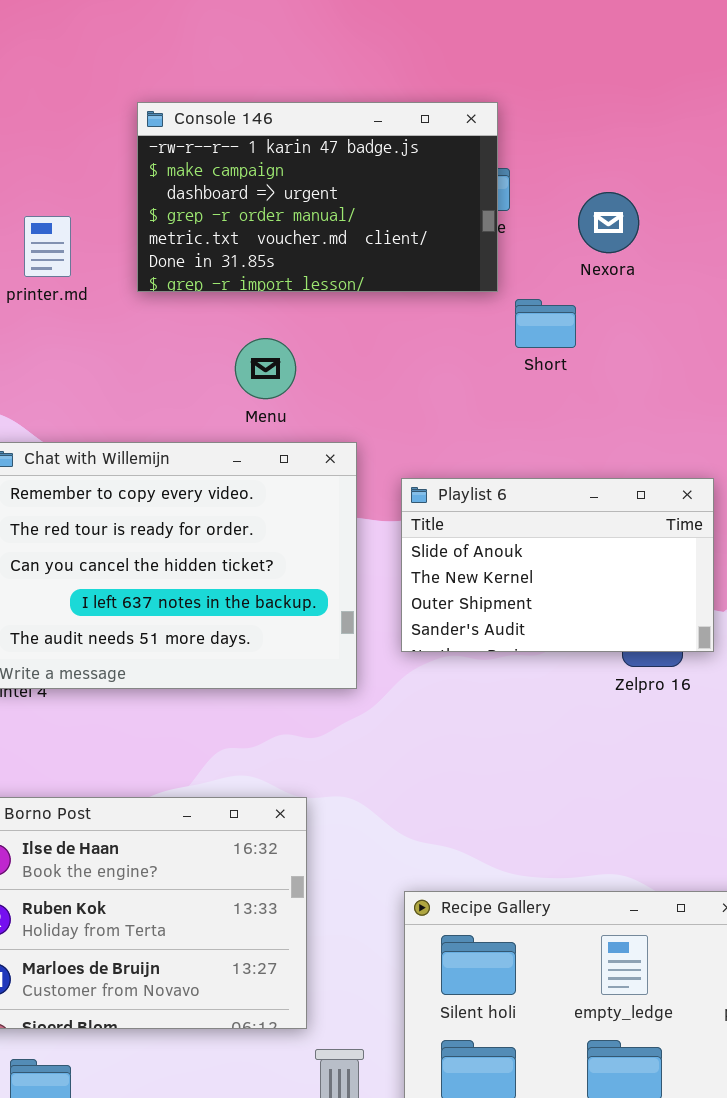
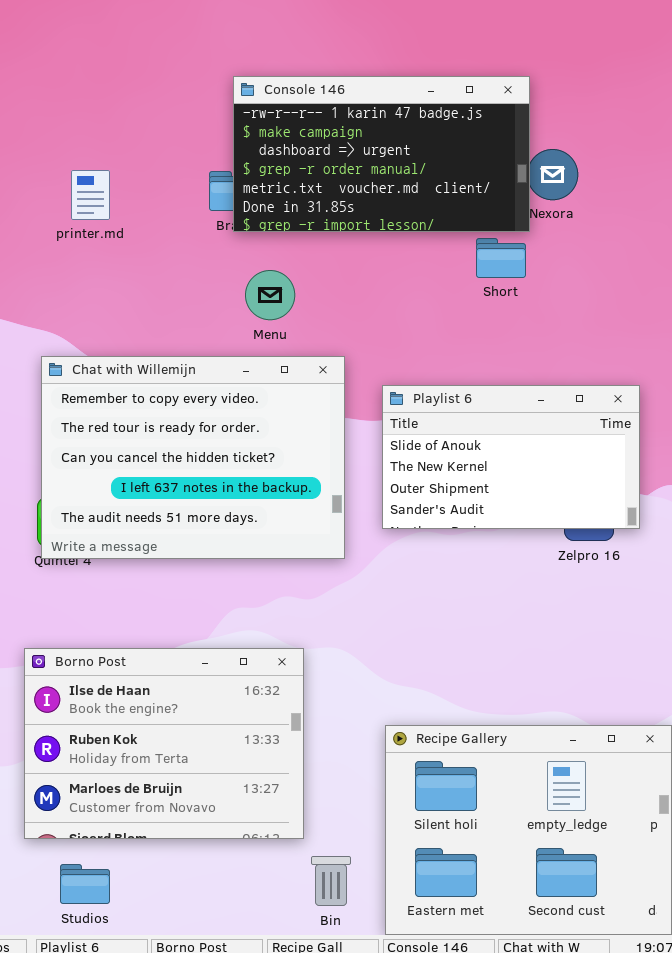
Console 146: [137,102,498,292] -> [233,76,530,232], moved

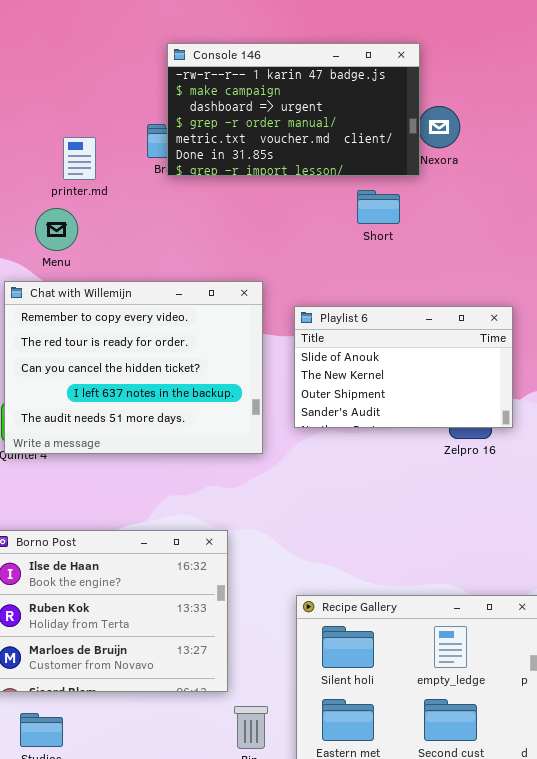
printer.md: [71,170,110,220] -> [63,137,96,180], moved
Short: [476,238,526,278] -> [357,190,400,224], moved
Menu: [245,270,295,320] -> [35,208,78,251], moved

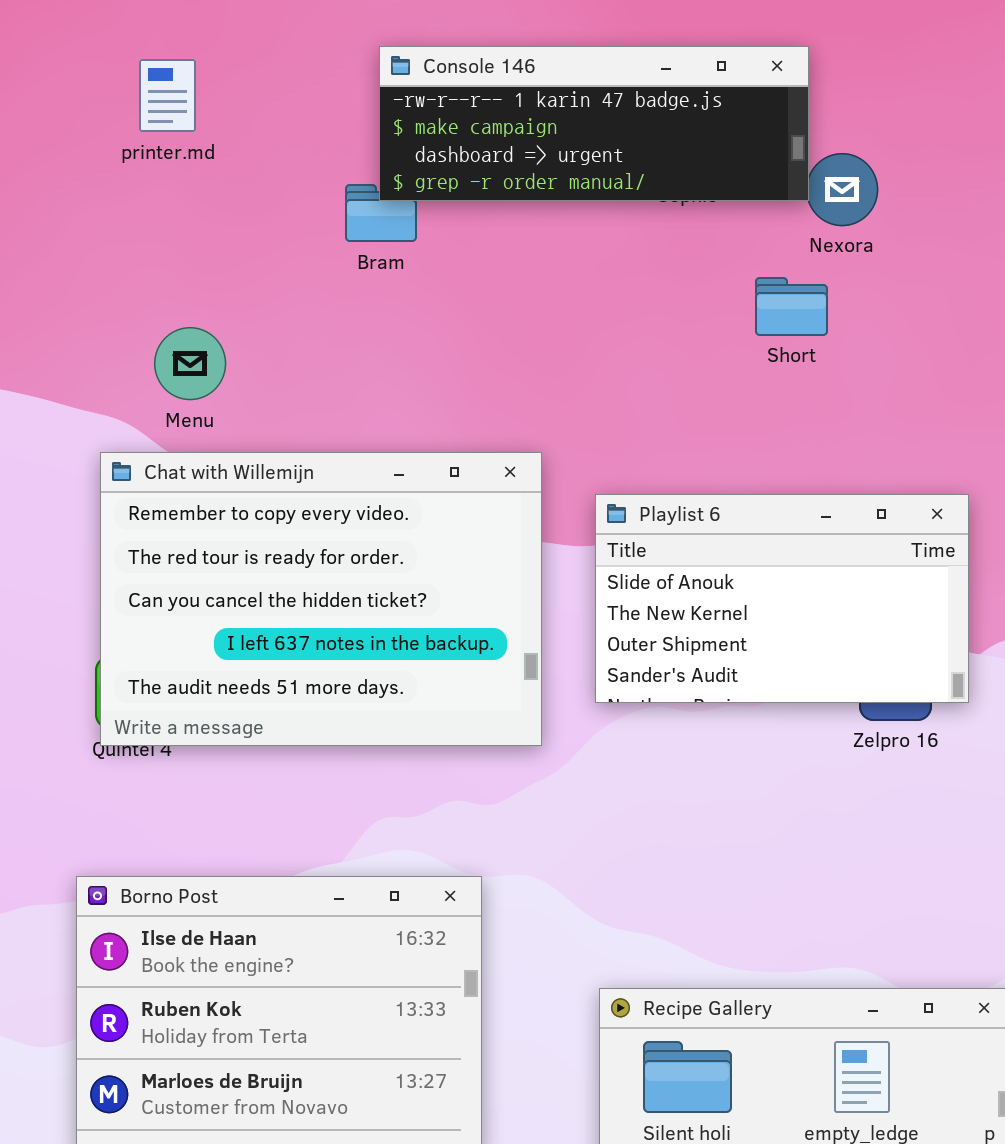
Console 146: [167,43,420,176] -> [379,46,809,201], resized
printer.md: [63,137,96,180] -> [139,59,196,132], moved
Short: [357,190,400,224] -> [755,277,828,336], moved

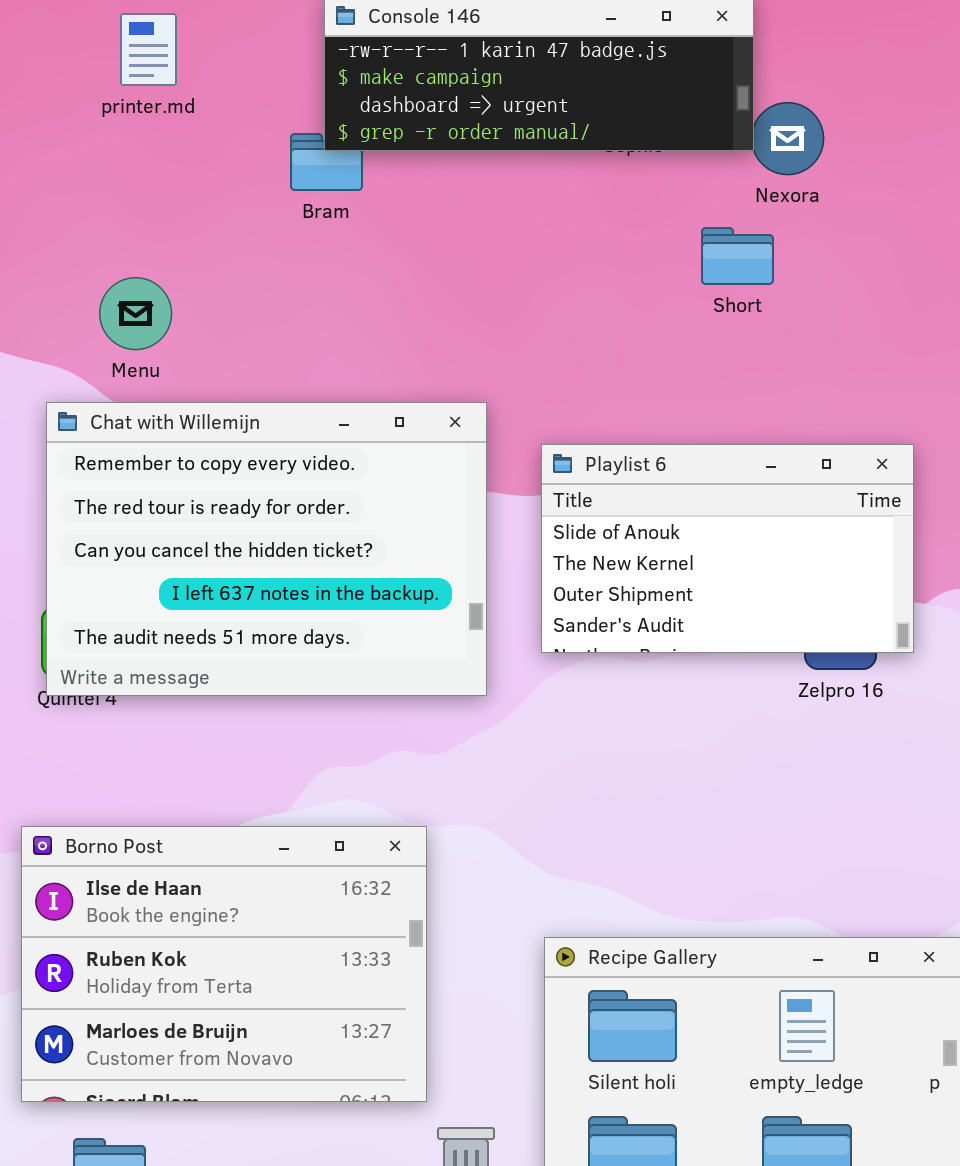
printer.md: [139,59,196,132] -> [120,13,177,86], moved

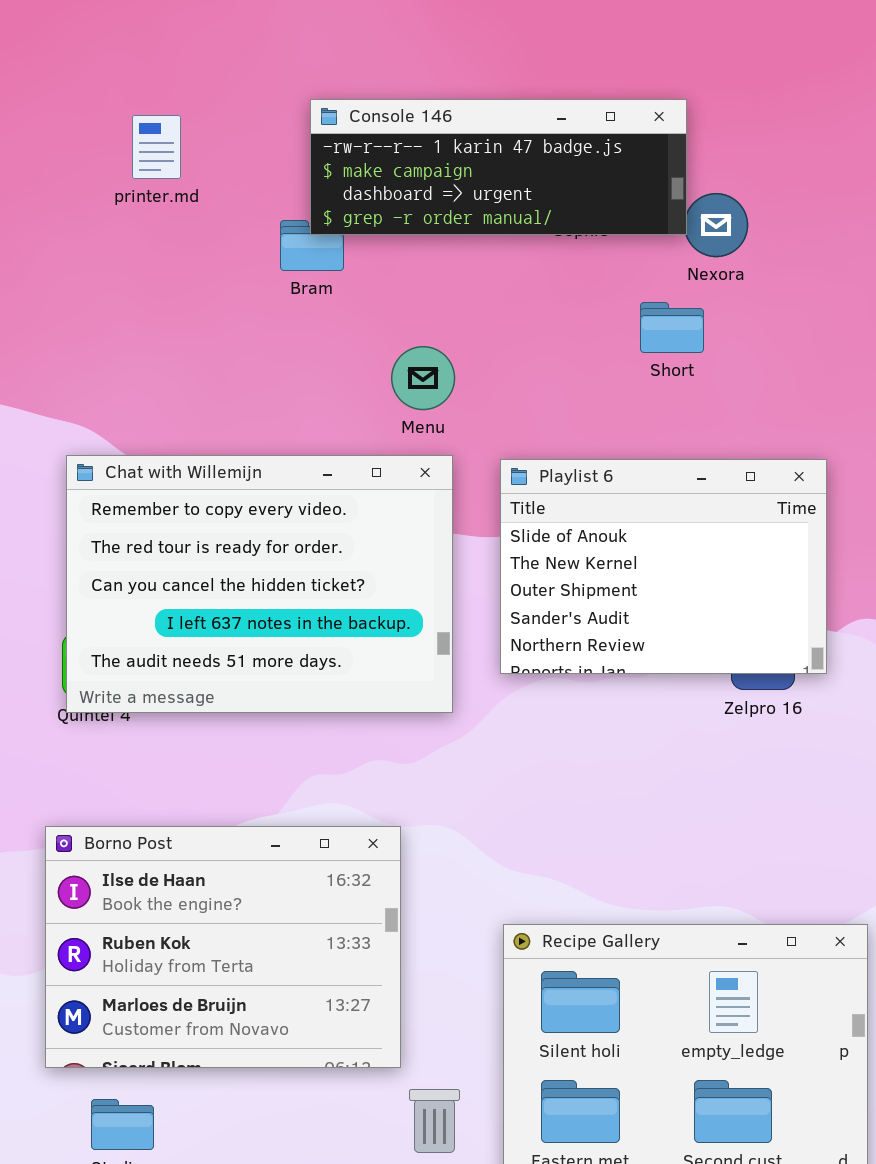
Menu: [99,277,172,350] -> [391,346,455,410], moved
Playlist 6: [541,444,914,653] -> [500,459,827,674], resized

